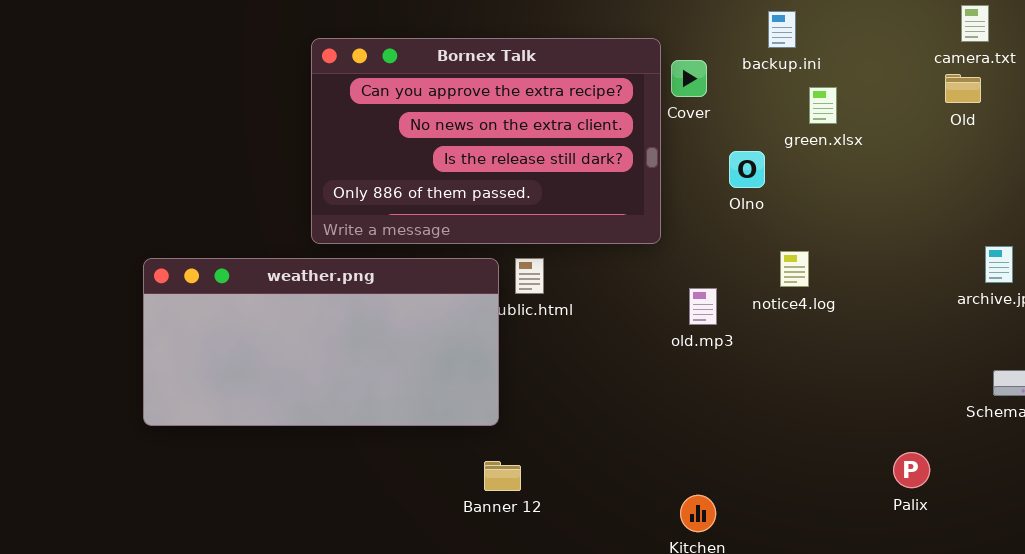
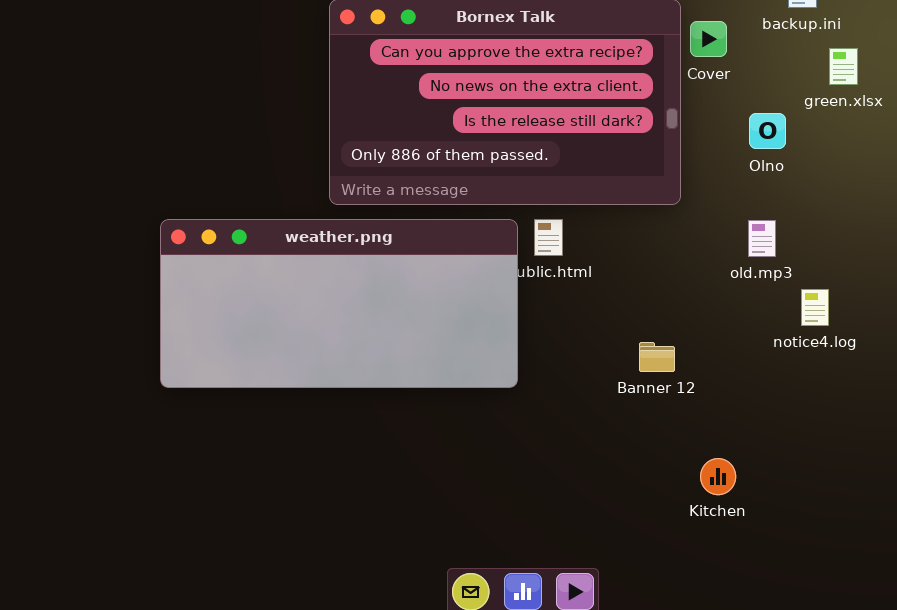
notice4.log: [780,251,809,287] -> [801,289,829,326], moved
old.mp3: [689,288,717,325] -> [748,220,776,257], moved
Banner 12: [484,461,521,491] -> [639,342,675,372], moved

